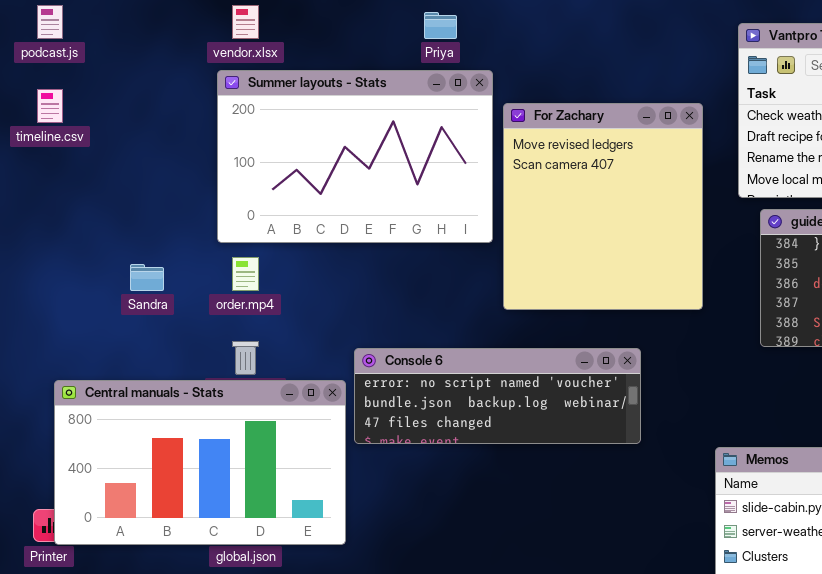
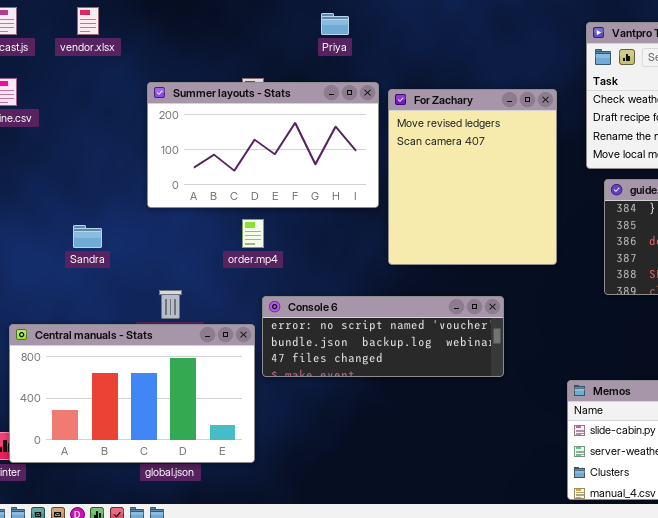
vendor.xlsx: [232,5,259,39] -> [77,7,99,35], moved
Summer layouts - Stats: [217,70,493,243] -> [147,82,379,208], resized
order.mp4: [232,257,259,291] -> [242,219,264,248], moved

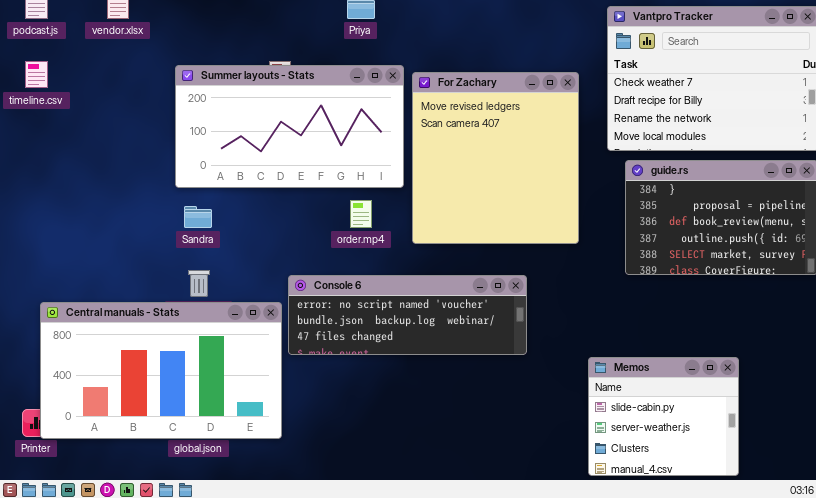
order.mp4: [242,219,264,248] -> [350,200,372,228], moved
Sandra: [73,225,102,248] -> [184,206,212,228], moved

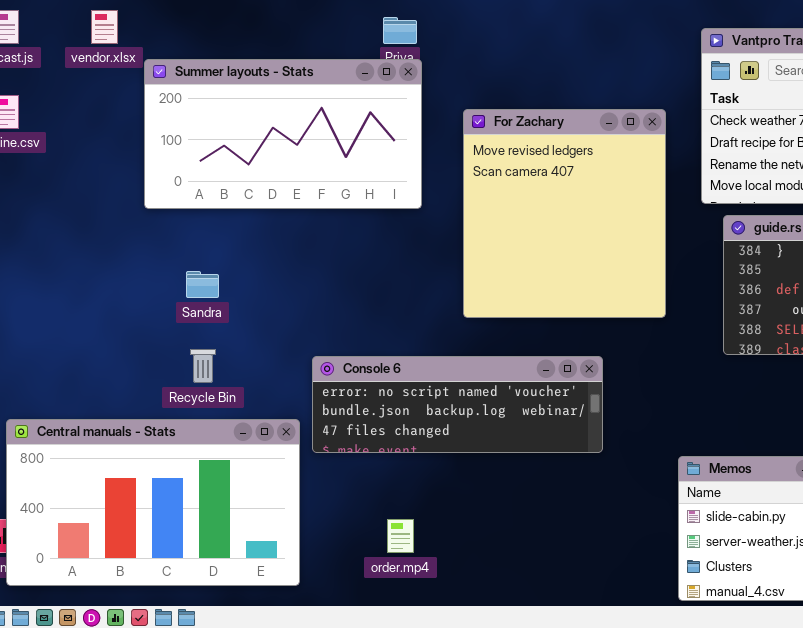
Summer layouts - Stats: [175,65,404,188] -> [144,59,422,209], moved
order.mp4: [350,200,372,228] -> [387,519,414,553], moved
Central manuals - Stats: [40,302,282,439] -> [6,419,300,586], moved

